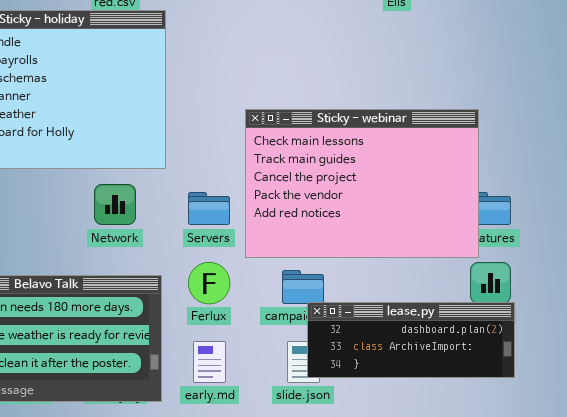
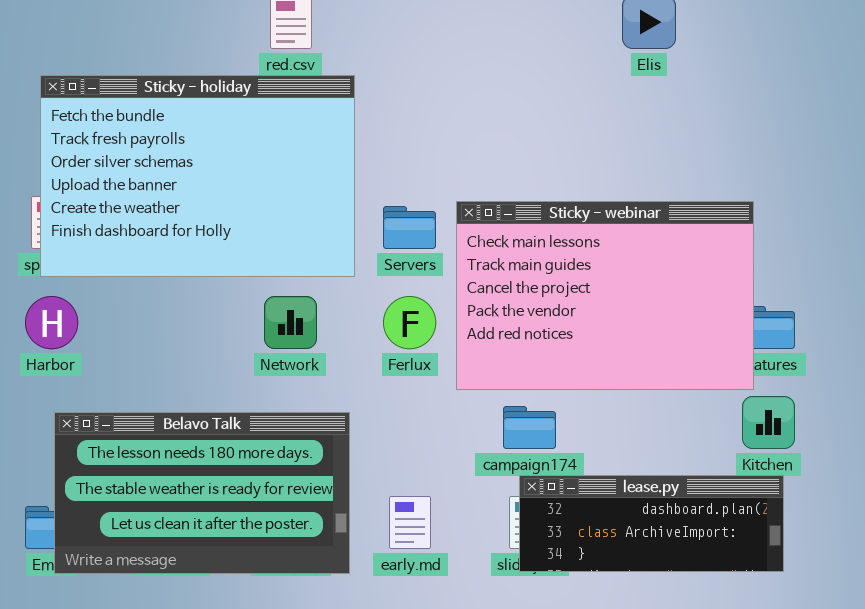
Servers: [188,192,230,225] -> [383,206,436,249], moved
Ferlux: [188,262,230,304] -> [383,296,436,349], moved
lease.py: [307,302,515,378] -> [519,475,784,572], moved

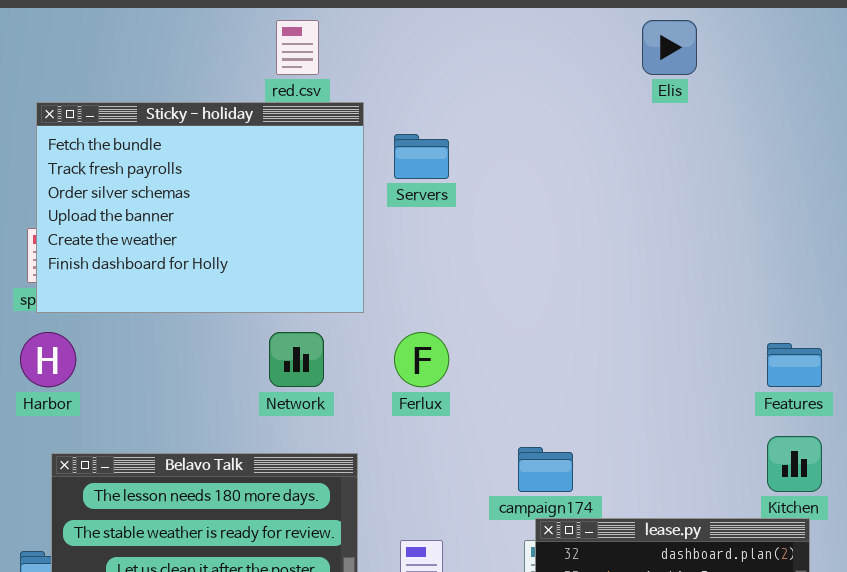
Sticky - webinar: [456,201,754,390] -> none, closed
Servers: [383,206,436,249] -> [394,134,449,179], moved

